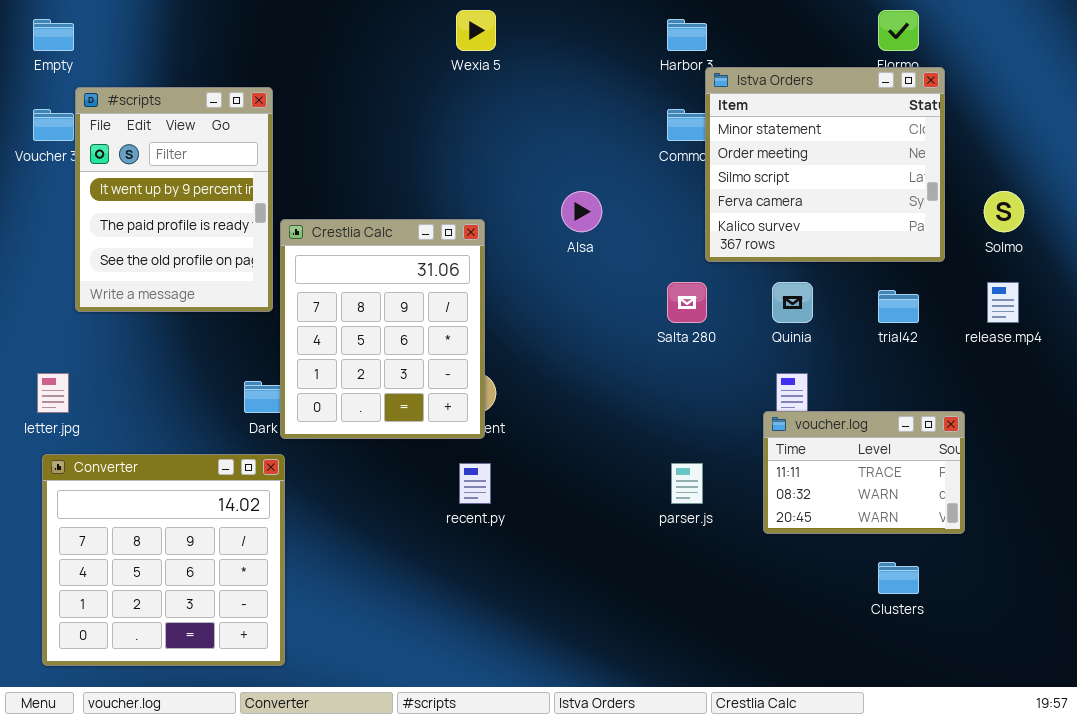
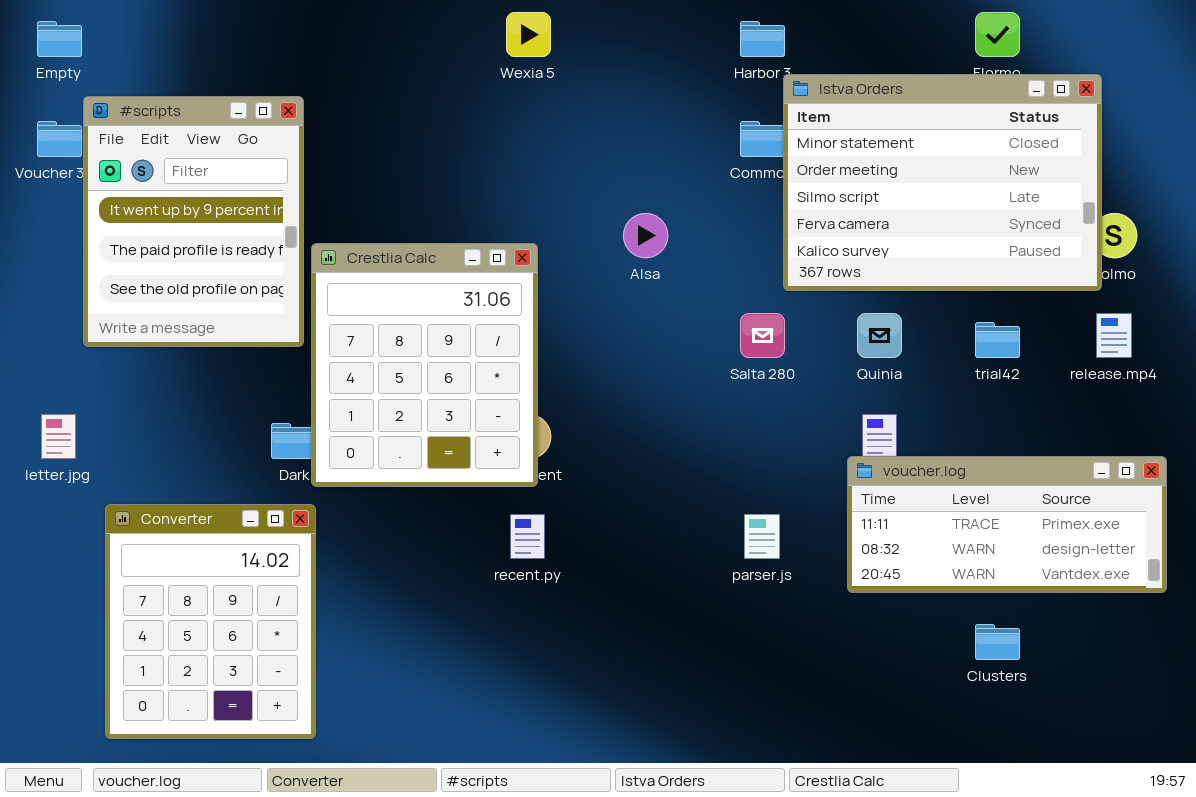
Istva Orders: [705,67,945,262] -> [783,74,1102,291], resized
voucher.log: [763,411,965,534] -> [847,456,1167,593], resized
Converter: [42,454,285,666] -> [105,504,316,739], resized

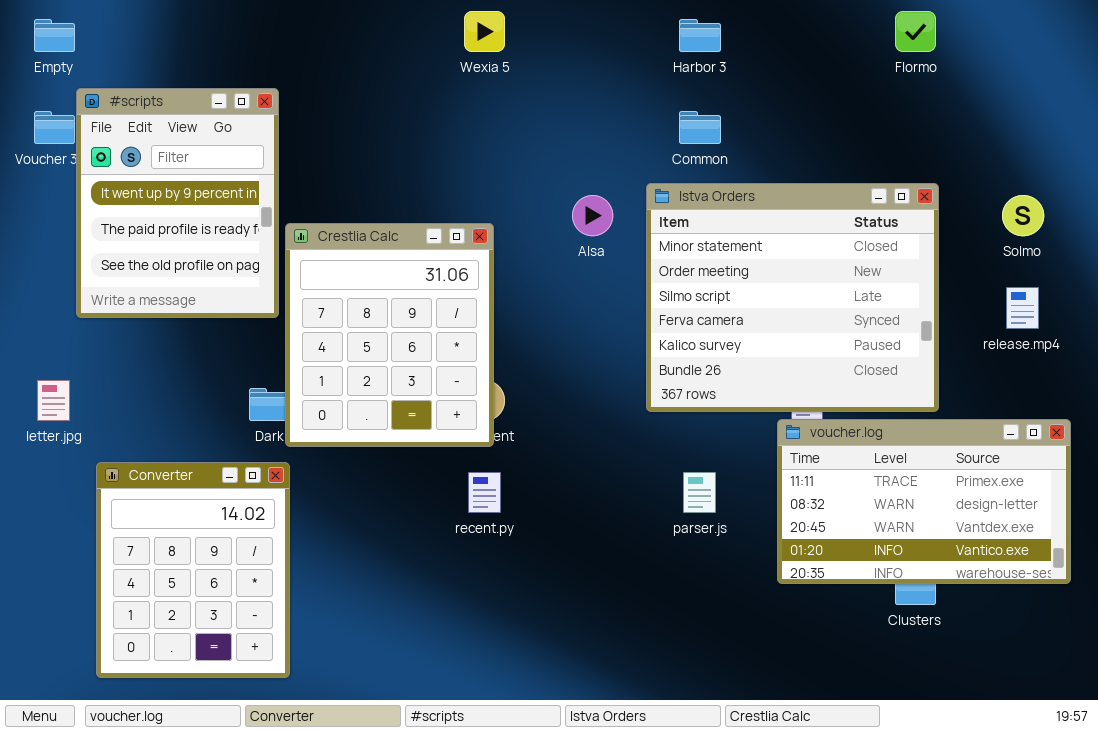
Istva Orders: [783,74,1102,291] -> [646,183,939,412], moved, resized
voucher.log: [847,456,1167,593] -> [777,419,1071,584], resized

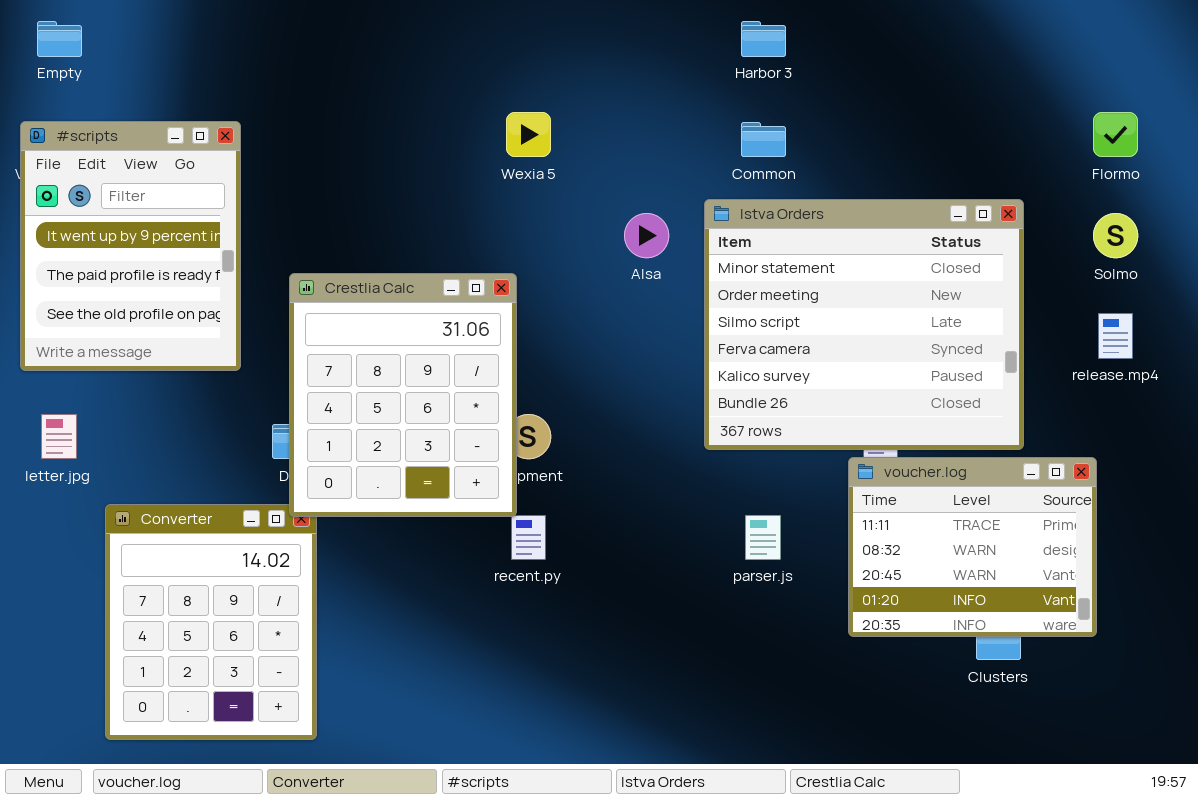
Wexia 5: [464,11,505,52] -> [506,112,551,157], moved
Flormo: [895,11,936,52] -> [1093,112,1138,157], moved
#scripts: [76,88,279,318] -> [20,121,241,371], moved
Crestlia Calc: [285,223,494,447] -> [289,273,517,517], moved
voucher.log: [777,419,1071,584] -> [848,457,1097,637], resized

